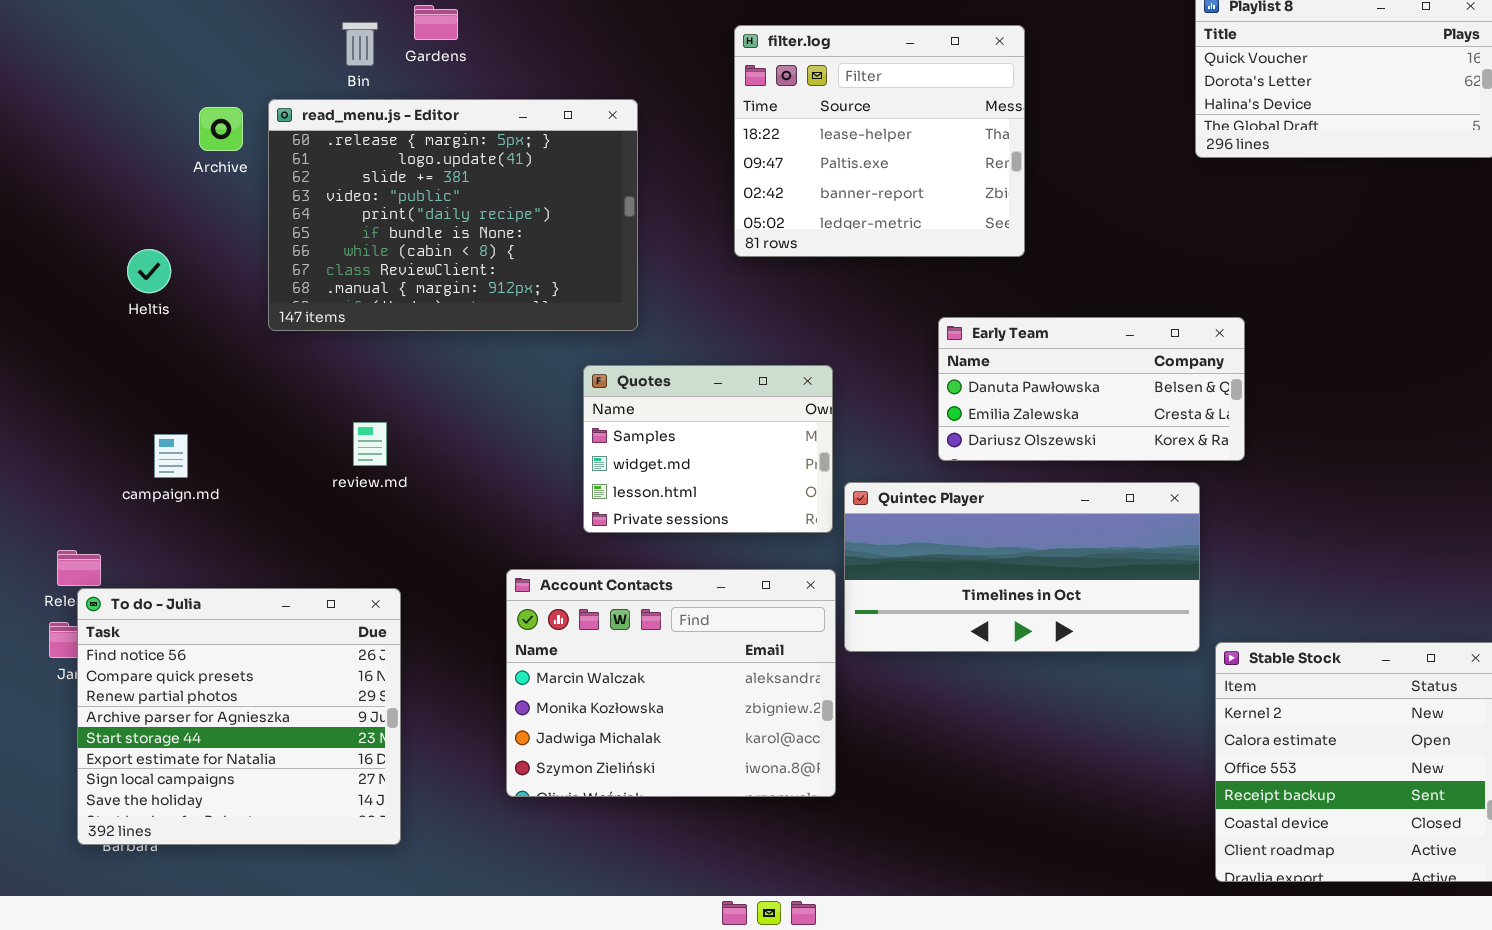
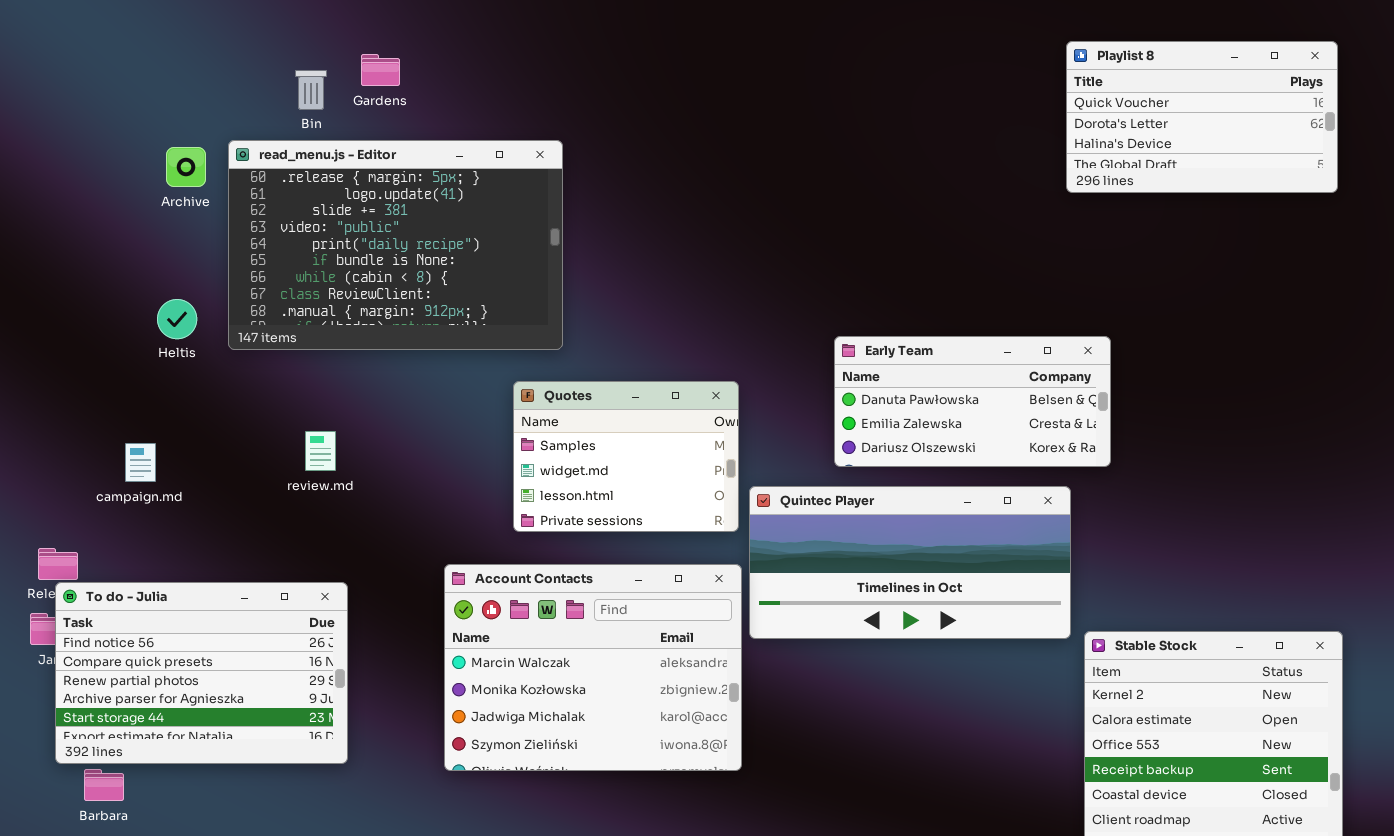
filter.log: [734,25,1025,257] -> none, closed
Heltis: [127,249,171,293] -> [157,299,197,339], moved
To do - Julia: [77,588,401,845] -> [55,582,348,764], resized

